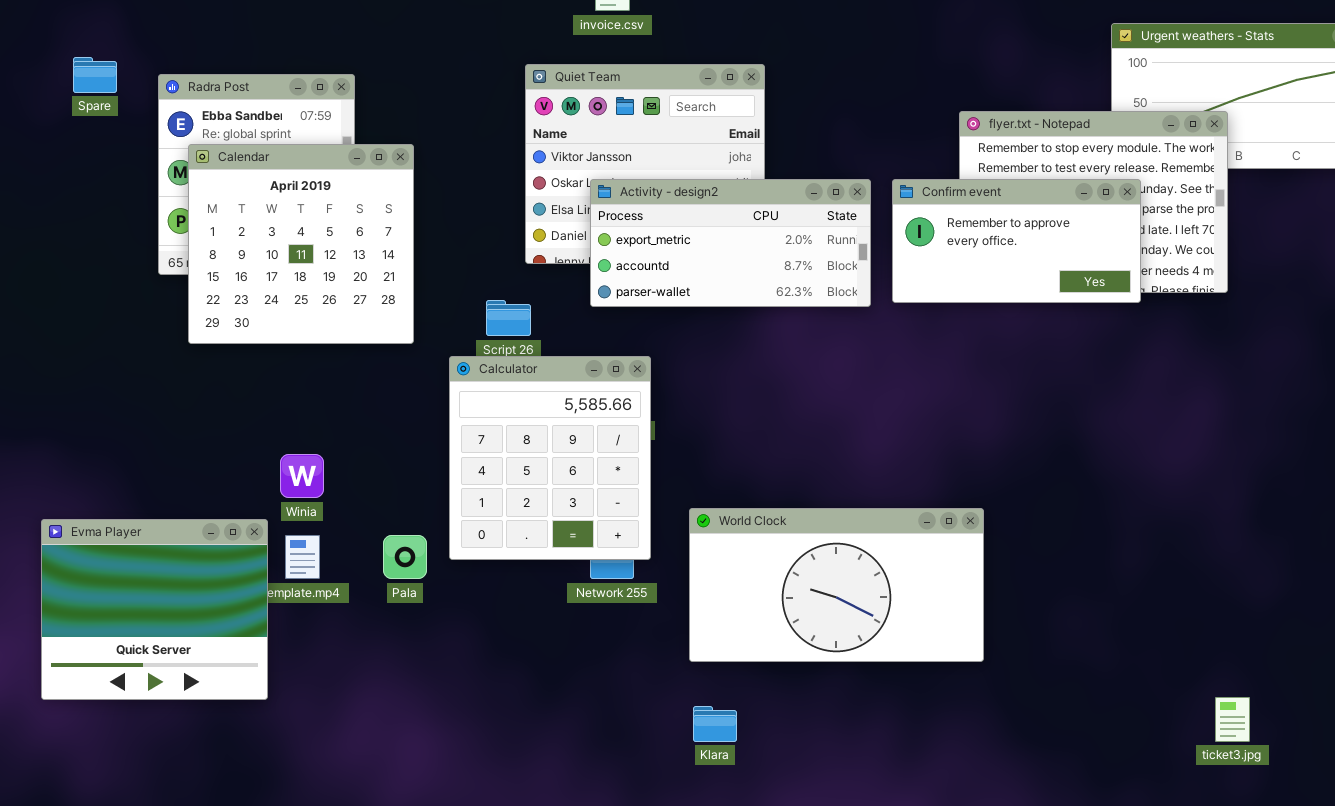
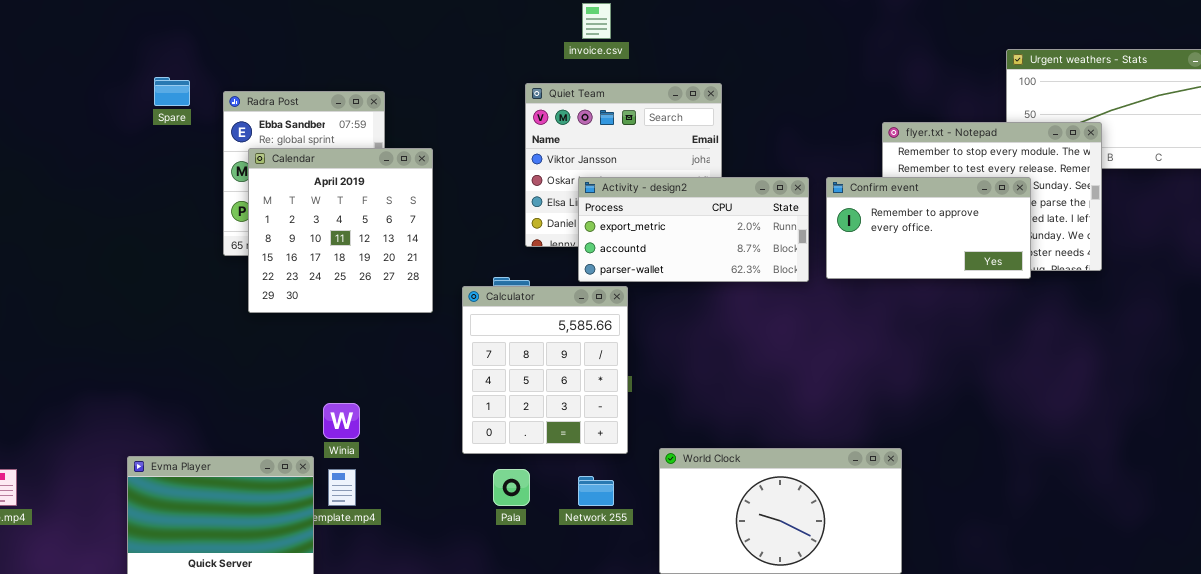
Calculator: [449,356,651,560] -> [462,286,628,454], moved
Pala: [383,535,427,579] -> [493,469,530,506], moved

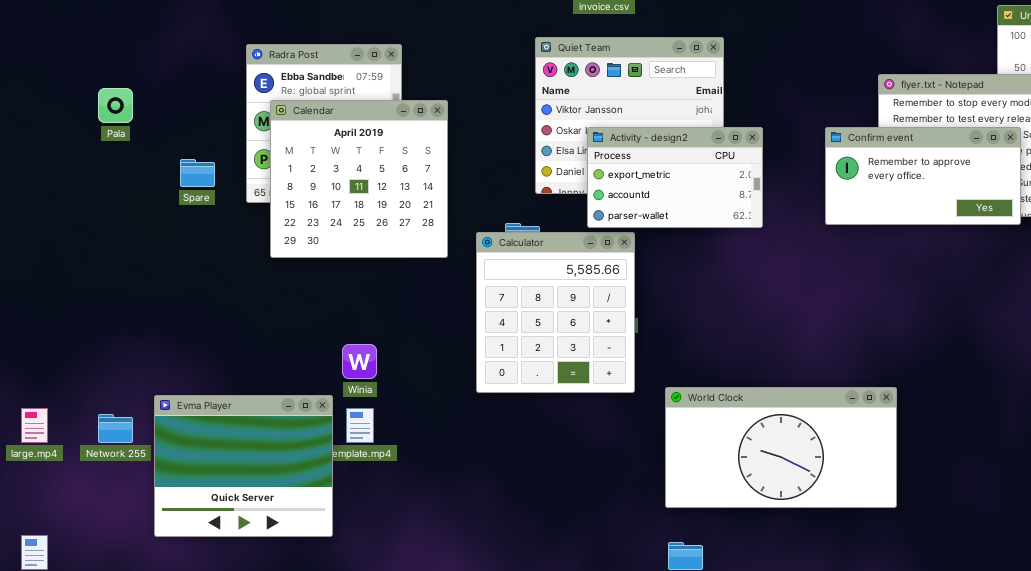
Spare: [154,77,190,106] -> [180,159,215,187], moved
Activity - design2: [578,177,809,282] -> [587,127,763,228], resized
Pala: [493,469,530,506] -> [98,88,133,123], moved
Network 255: [578,476,614,506] -> [98,414,133,443], moved

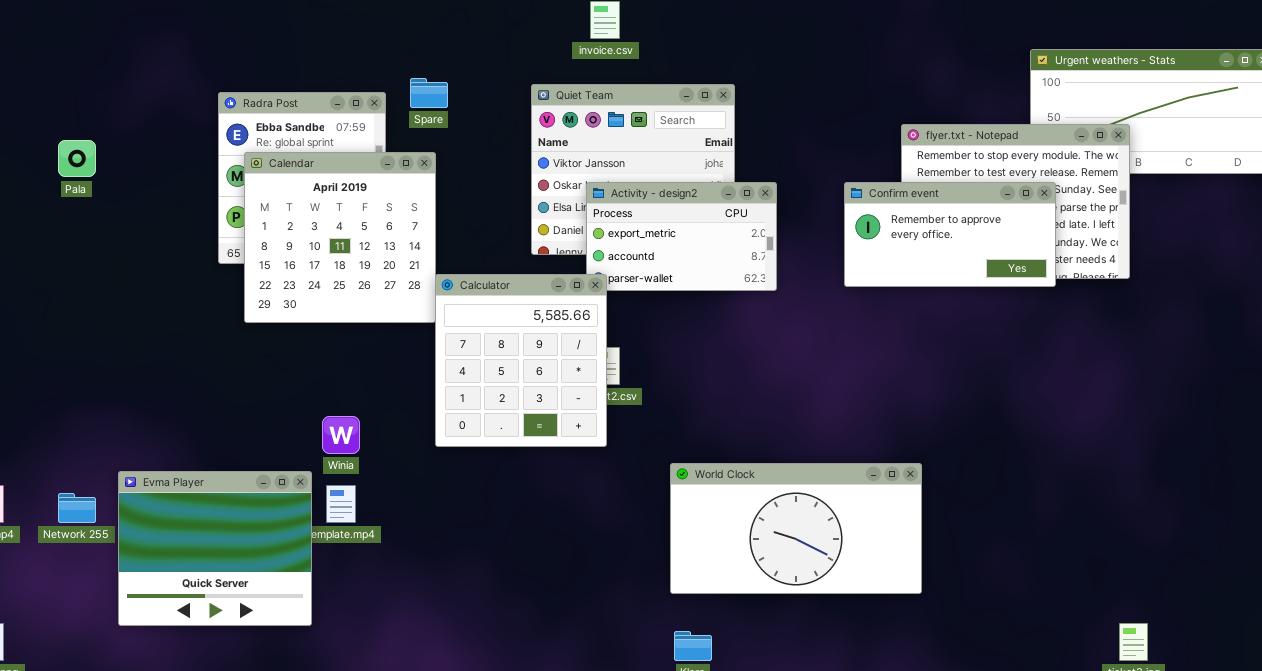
Spare: [180,159,215,187] -> [410,78,448,108], moved
Calculator: [476,232,635,393] -> [435,274,607,447], moved

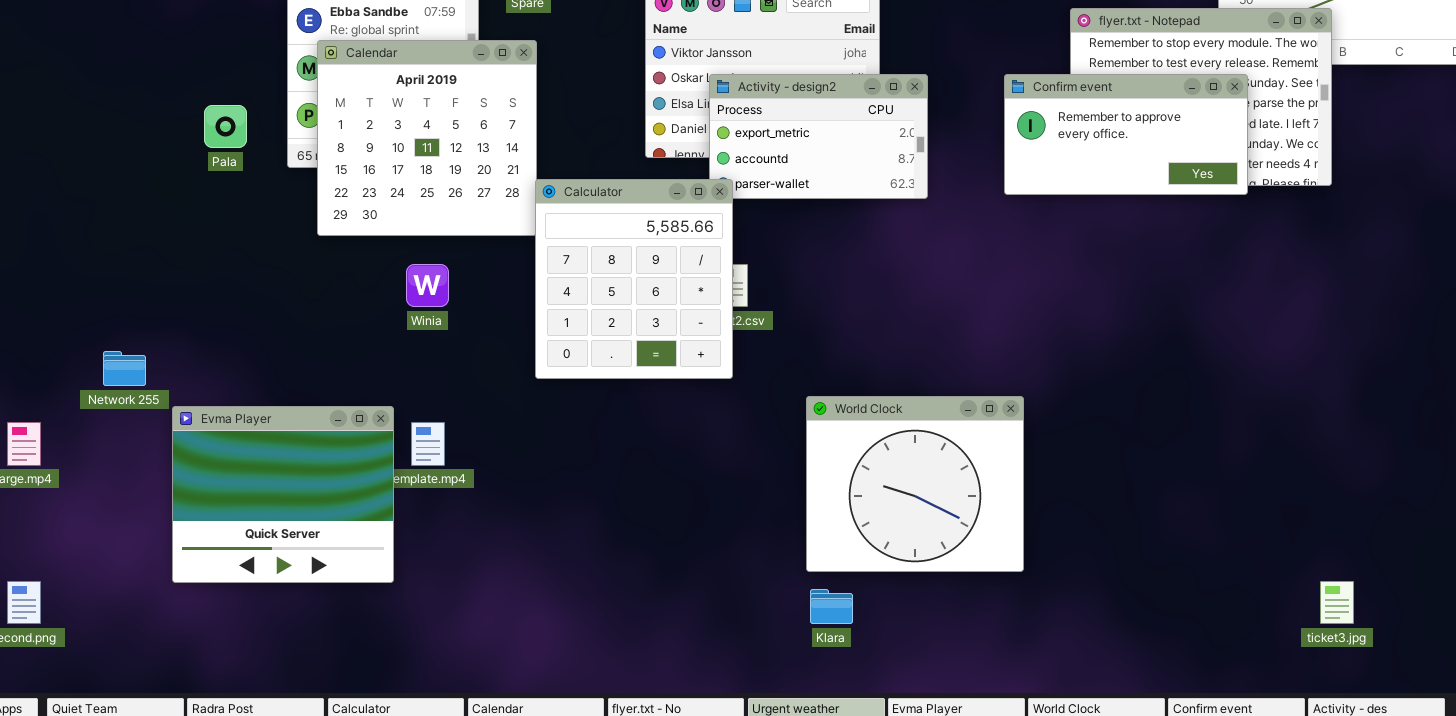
Pala: [58,140,96,177] -> [204,105,247,148], moved
Winia: [322,416,360,454] -> [406,264,449,307], moved
World Clock: [670,463,922,594] -> [806,396,1024,572], resized
Network 255: [58,493,96,523] -> [103,351,146,386], moved

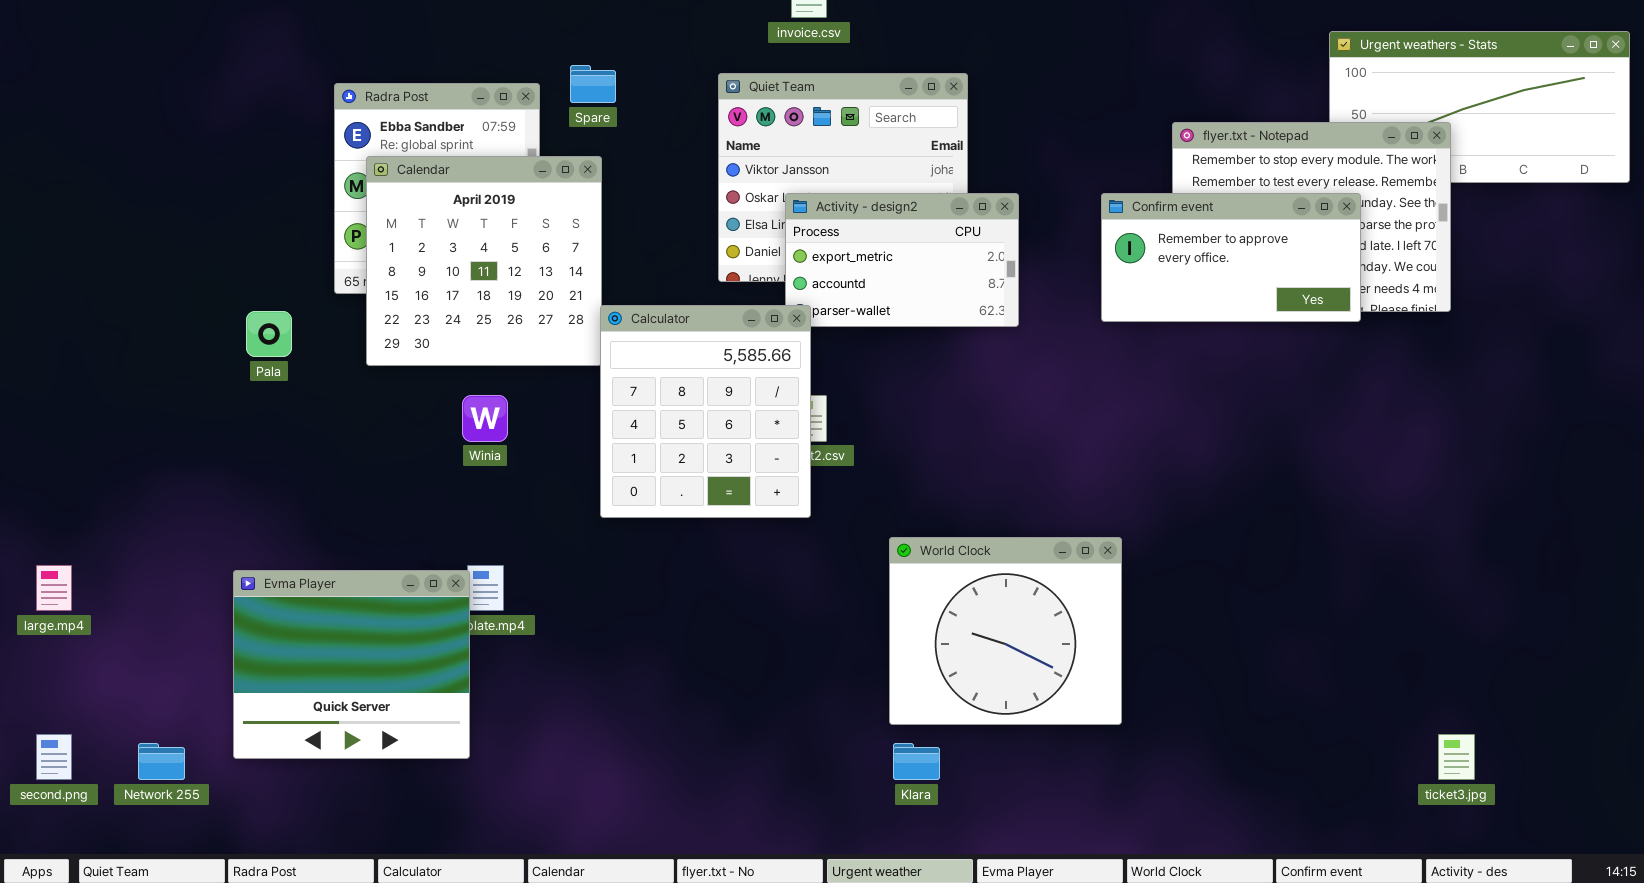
Pala: [204,105,247,148] -> [246,311,292,357], moved
Network 255: [103,351,146,386] -> [138,743,185,780], moved
Evma Player: [172,406,394,583] -> [233,570,470,759], moved

